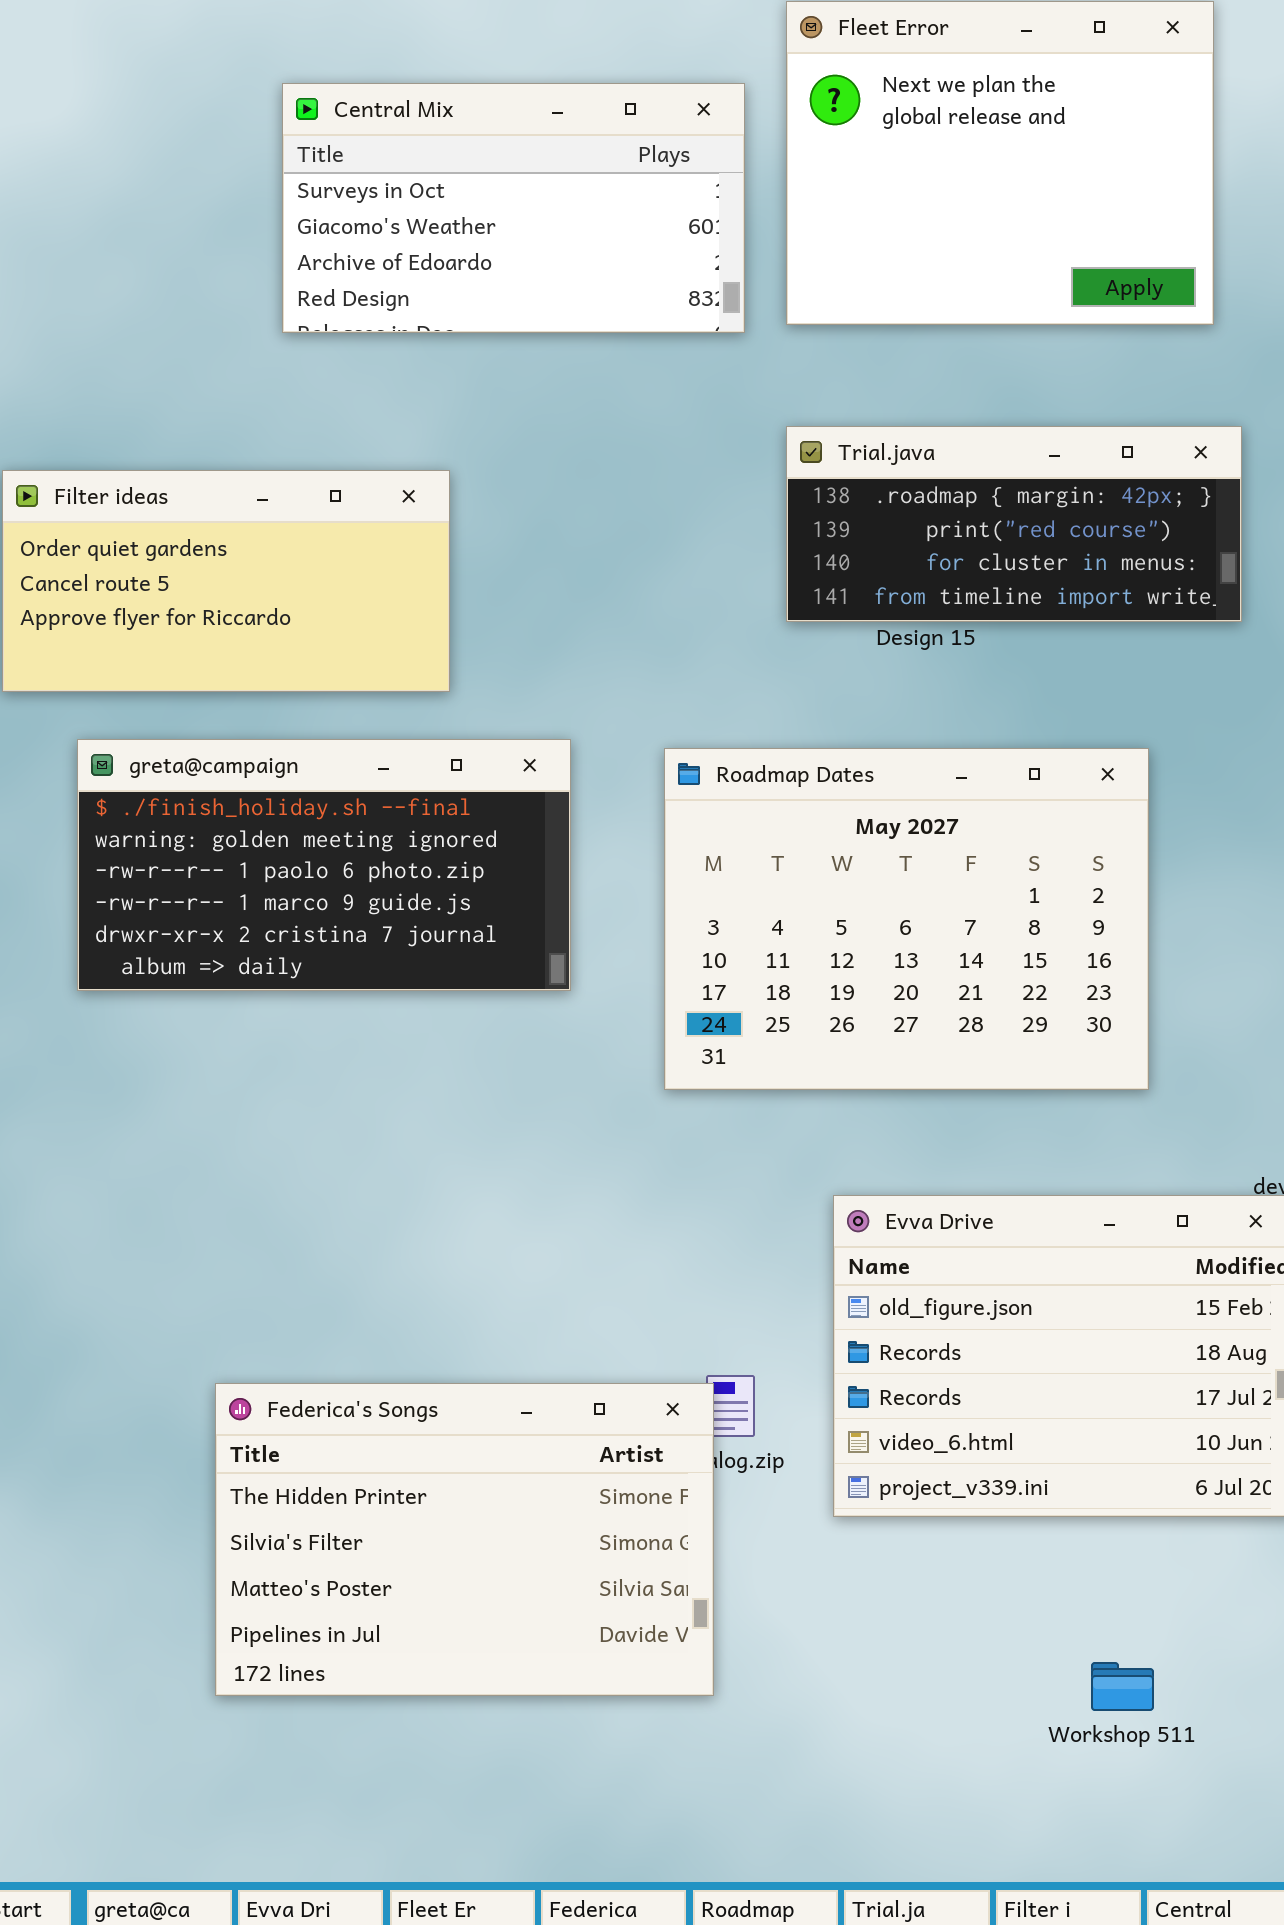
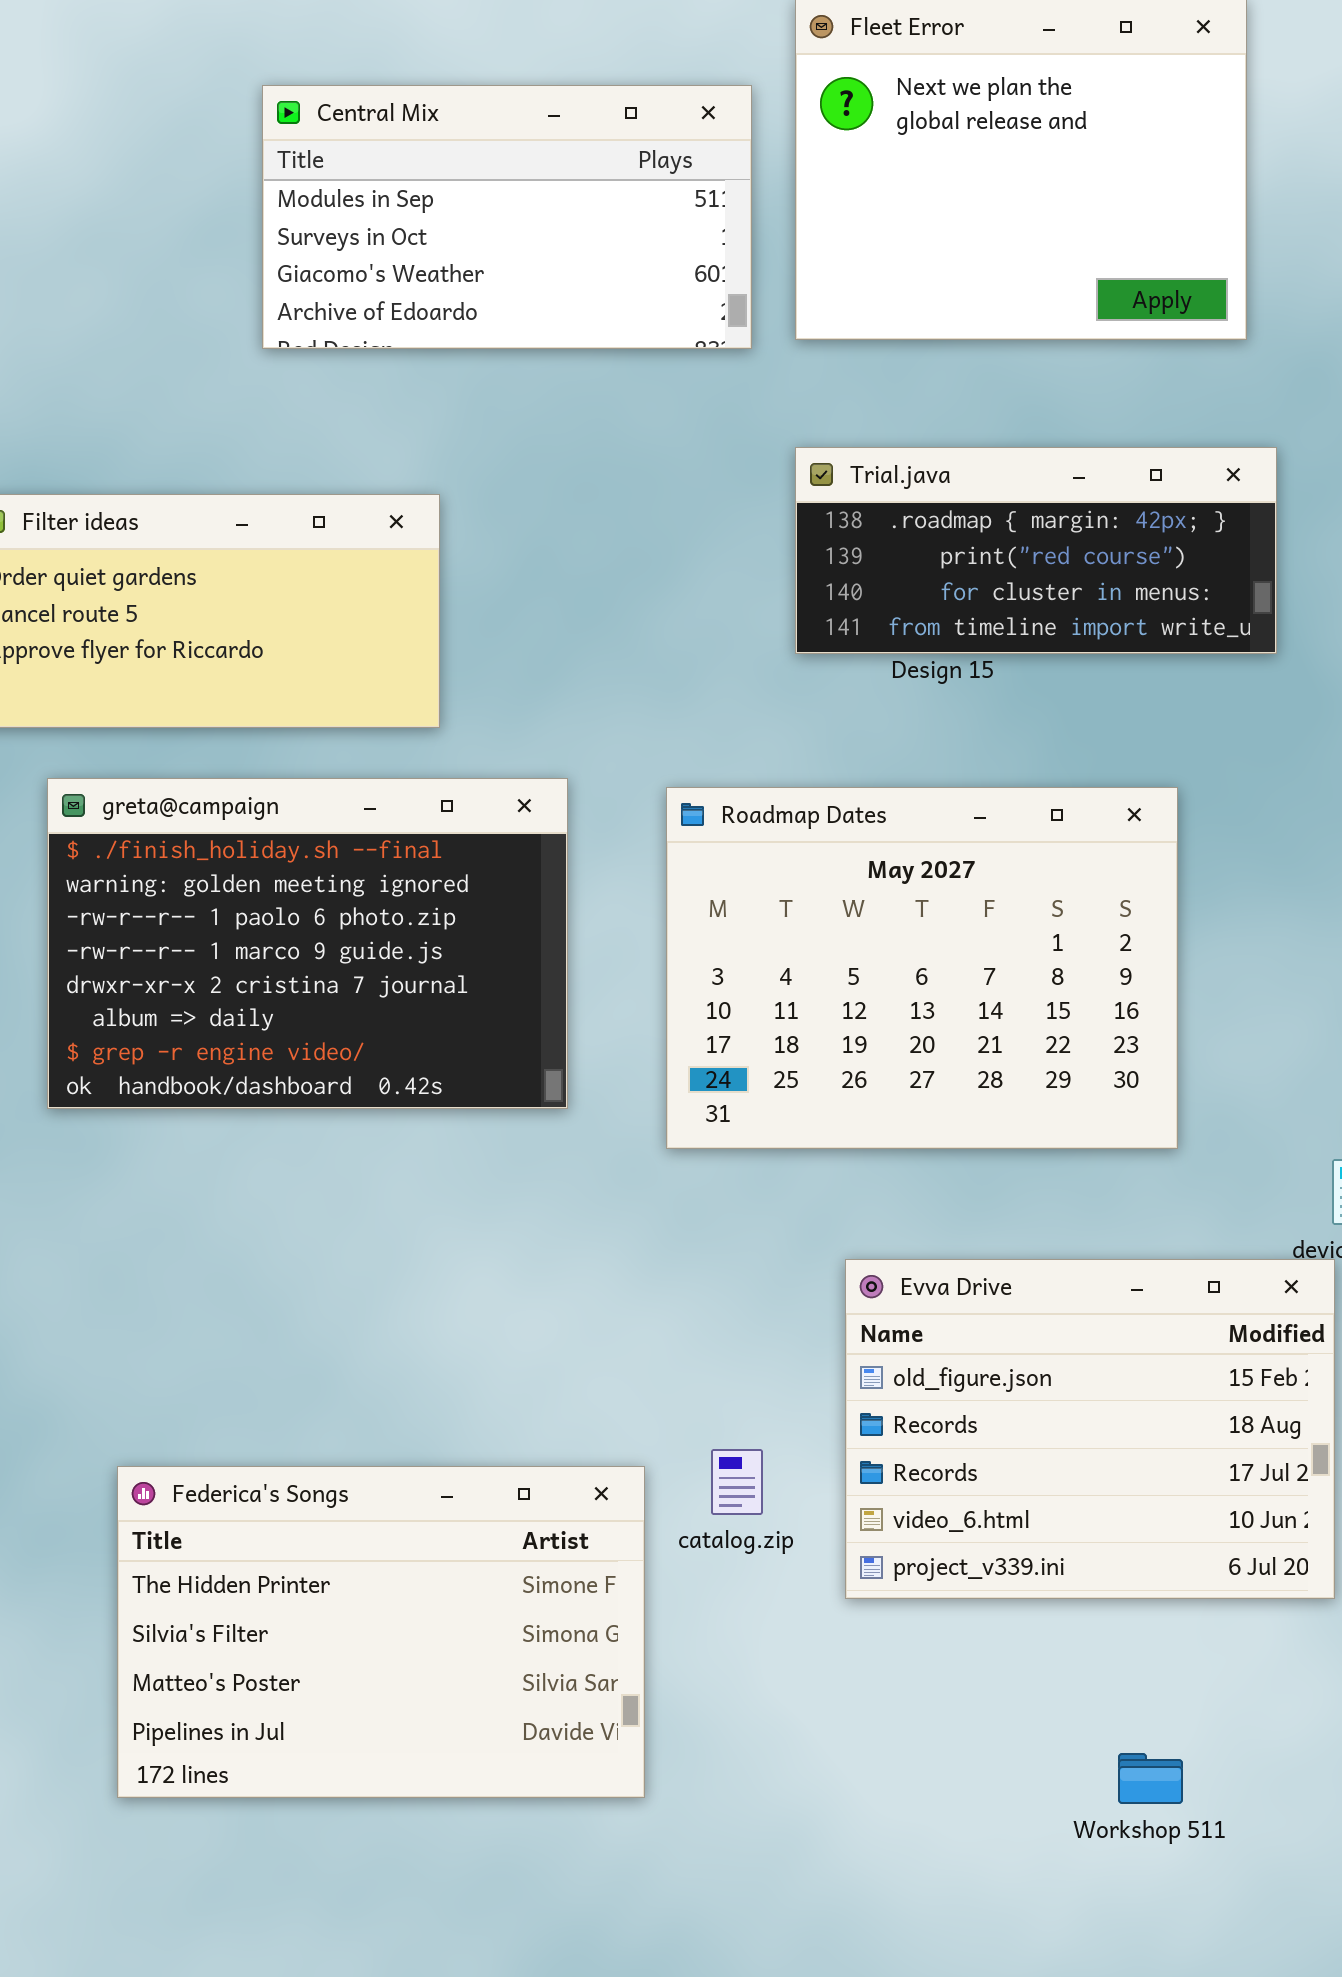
Central Mix: [282,83,745,333] -> [262,85,752,349], scrolled up 1 row
greta@campaign: [77,739,571,991] -> [47,778,568,1109], resized
Federica's Songs: [215,1383,714,1696] -> [117,1466,645,1798], moved

